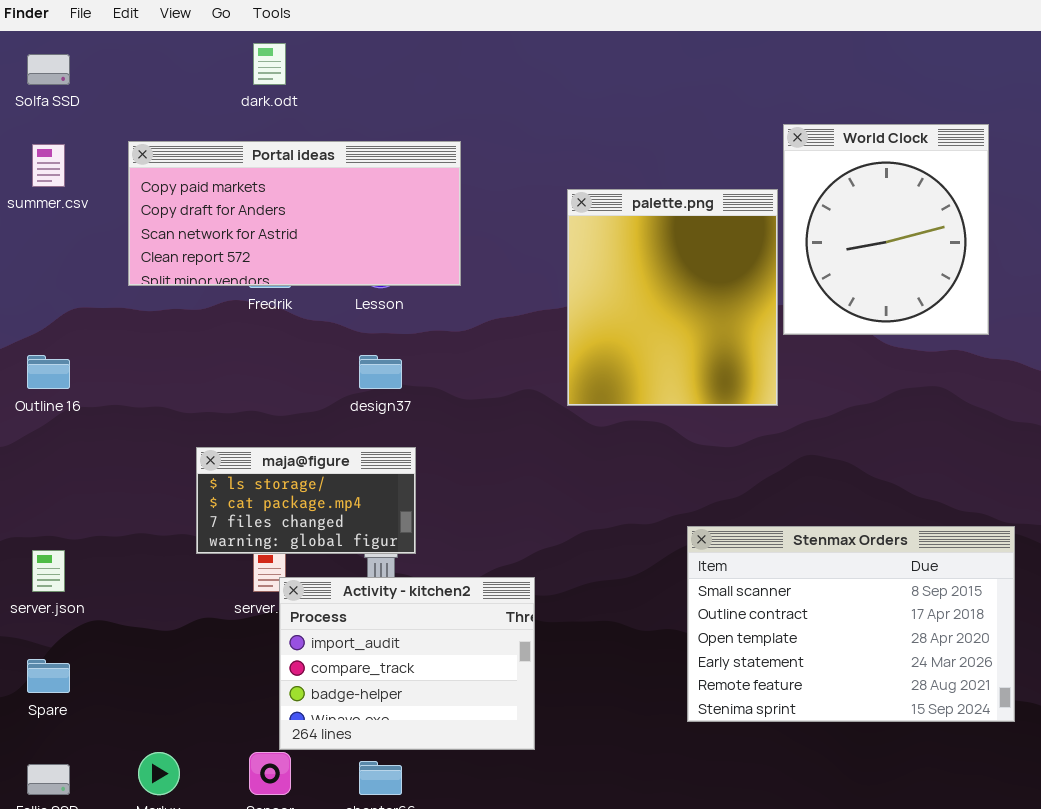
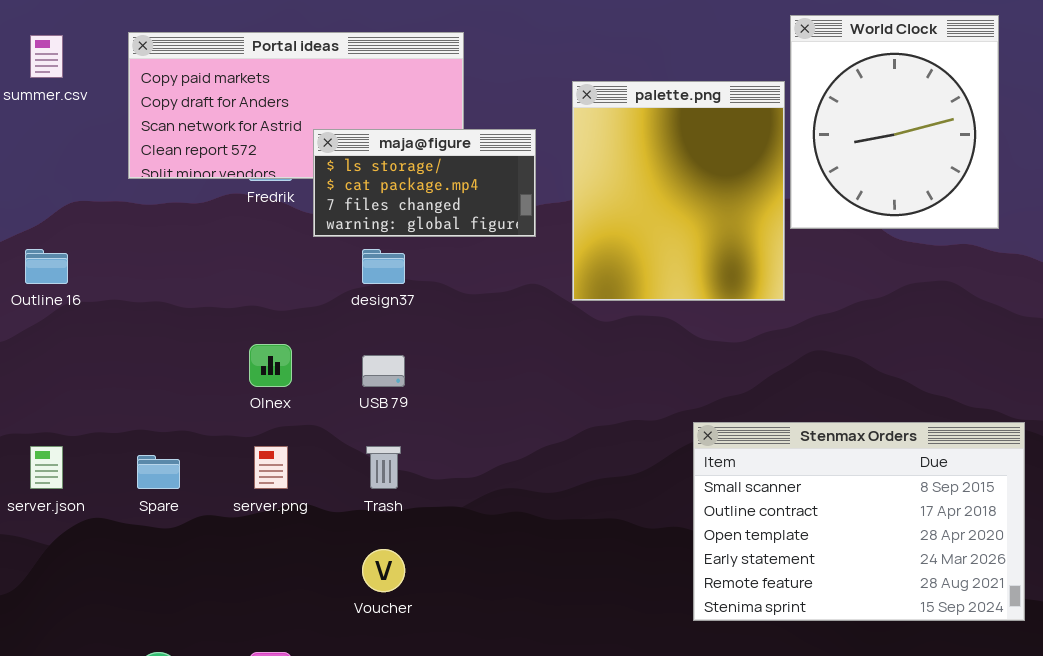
maja@figure: [196,447,416,554] -> [313,129,536,237], moved
Activity - kitchen2: [279,577,535,750] -> none, closed
Spare: [27,659,70,693] -> [137,455,180,489], moved

